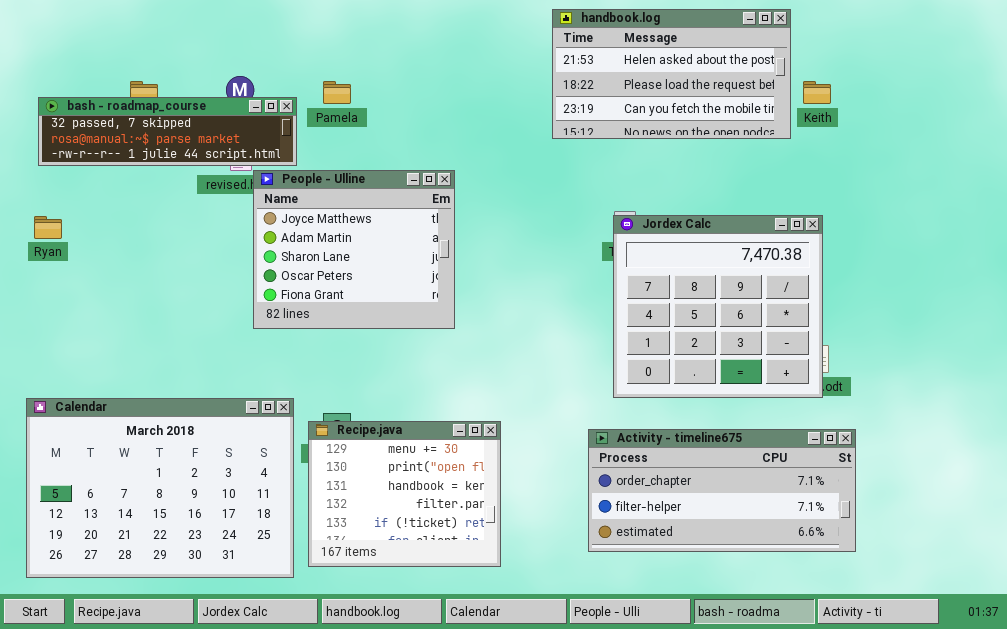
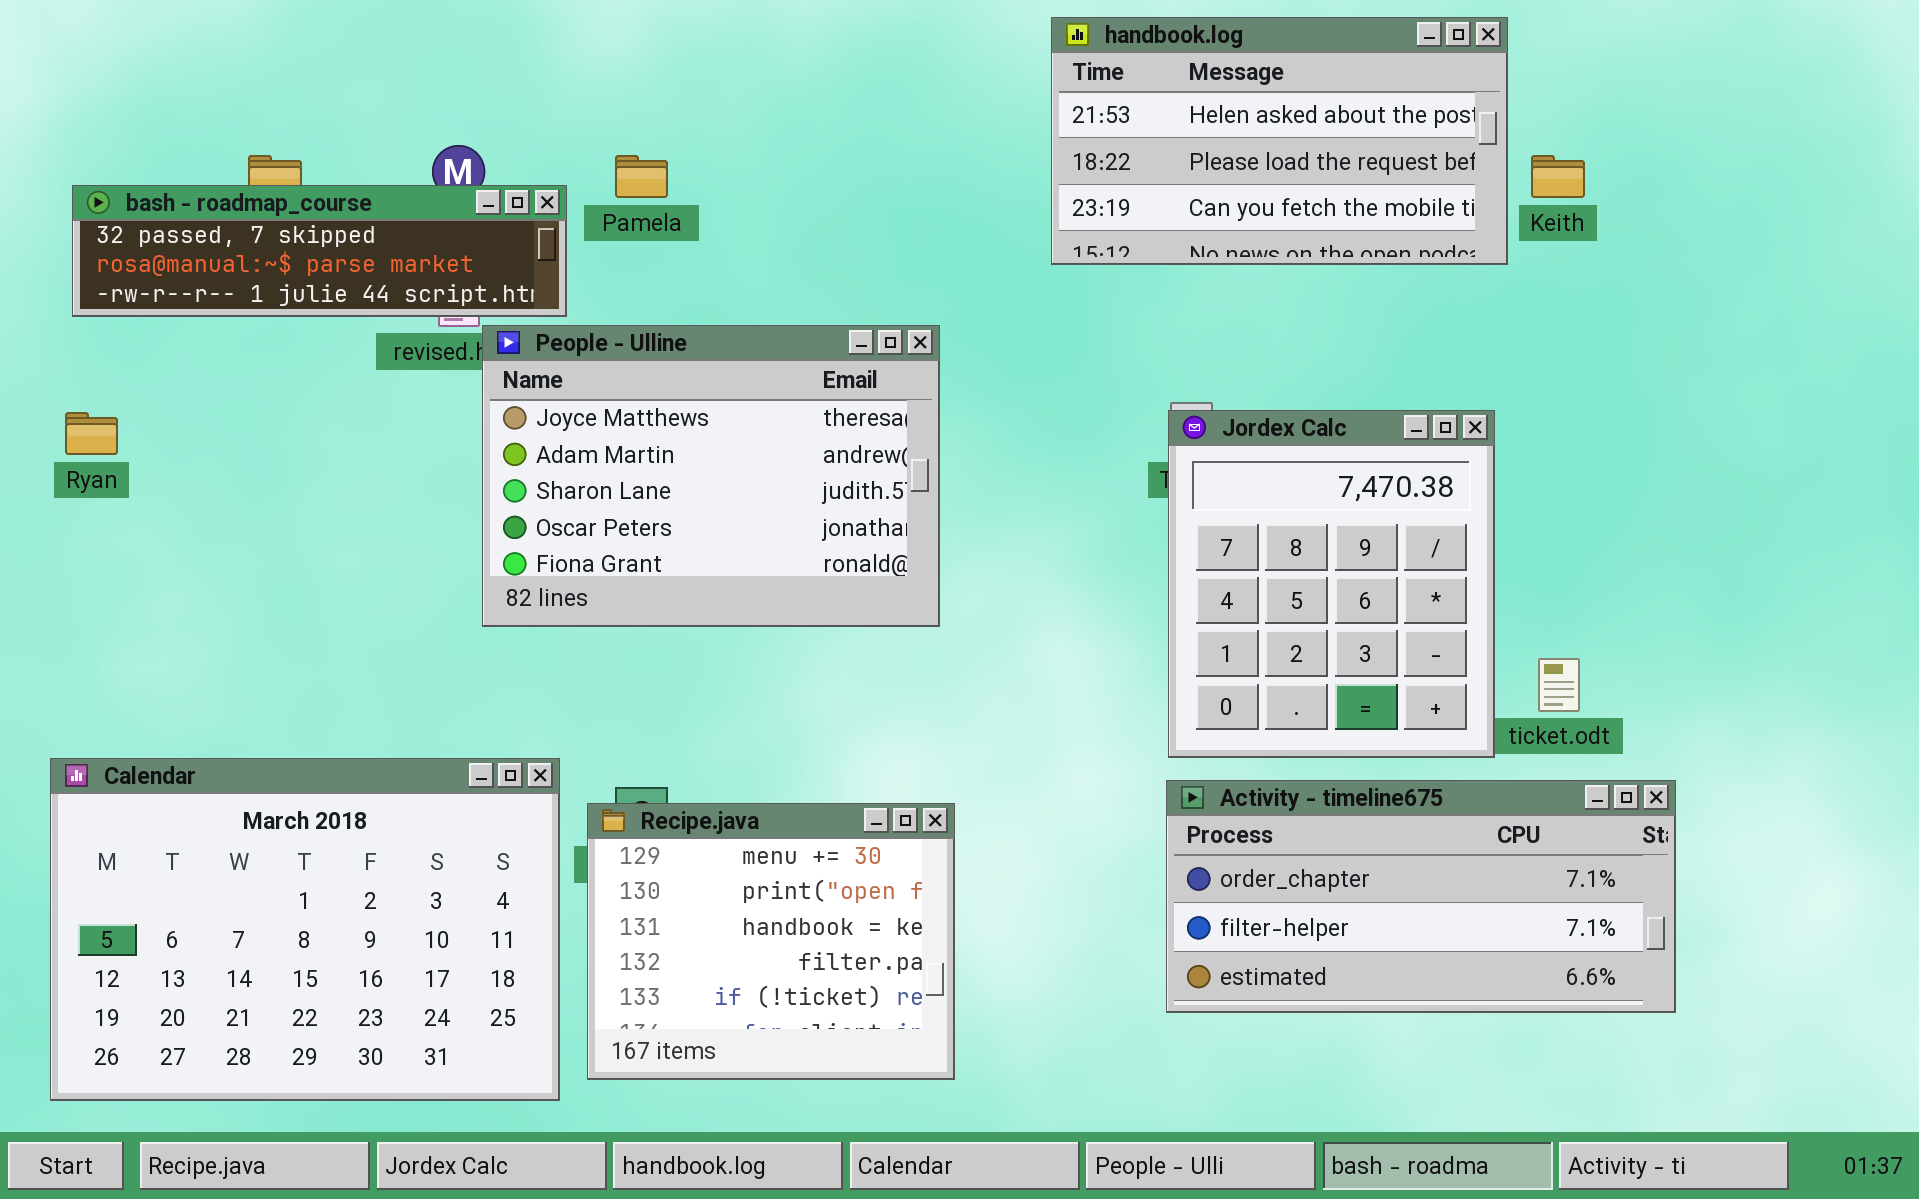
People - Ulline: [253,170,455,329] -> [482,325,940,627], resized
Jordex Calc: [613,215,823,398] -> [1168,410,1495,758], resized
Activity - timeline675: [588,429,856,552] -> [1166,780,1676,1013], moved

